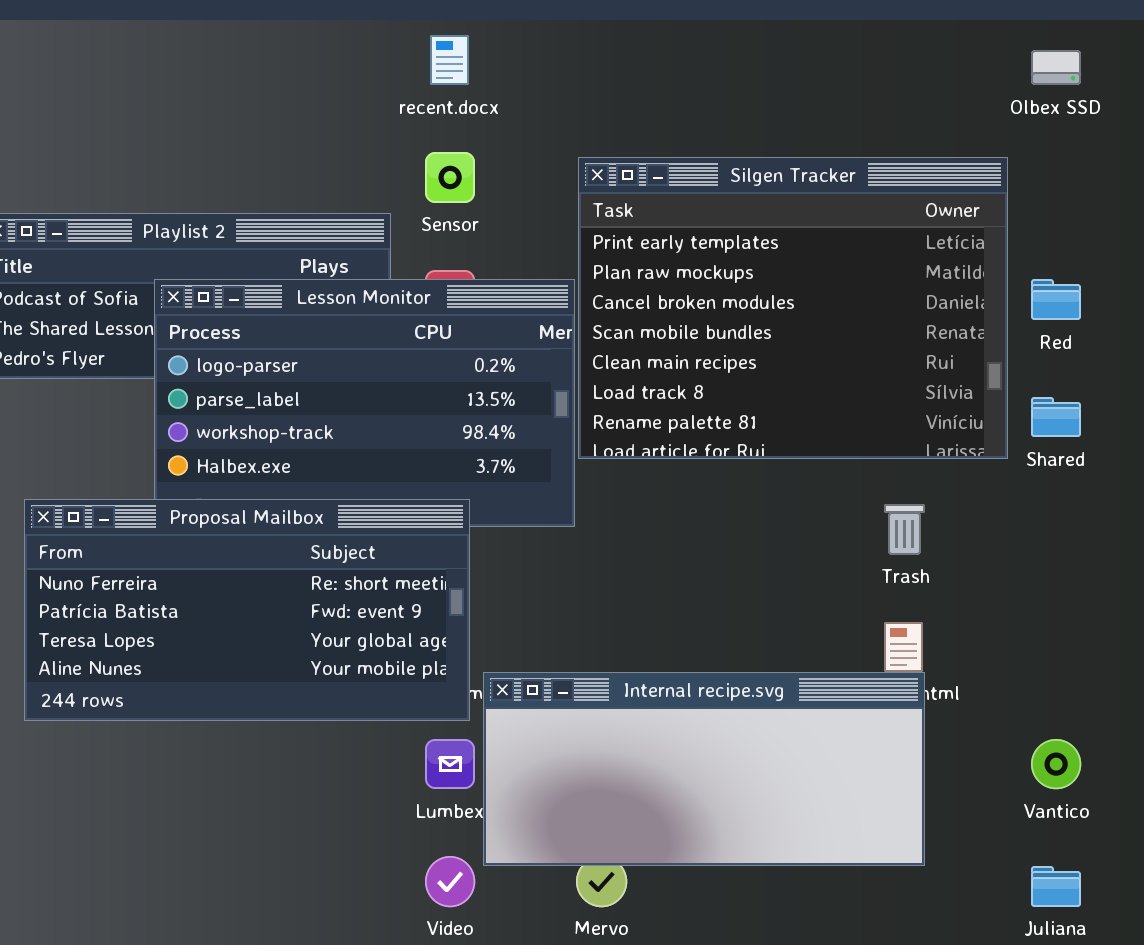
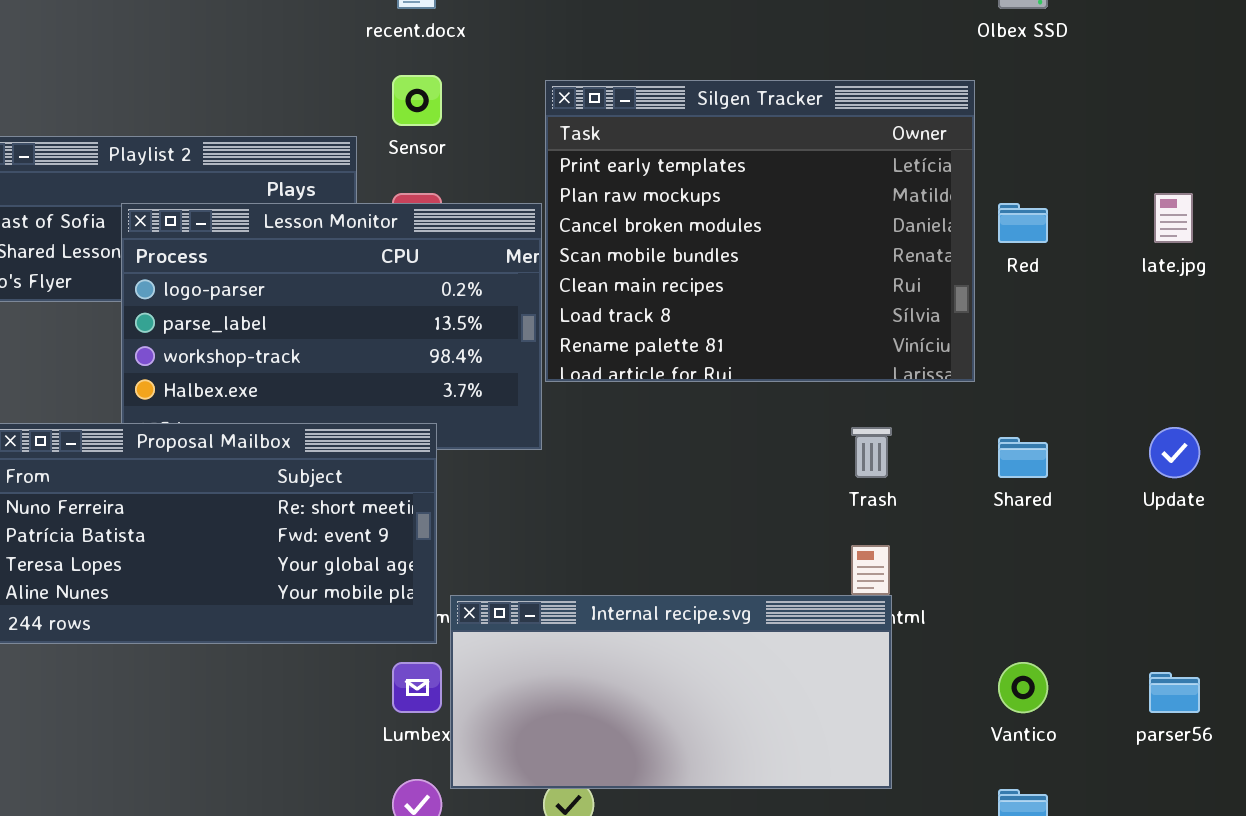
Shared: [1031,397,1081,437] -> [998,437,1048,478], moved

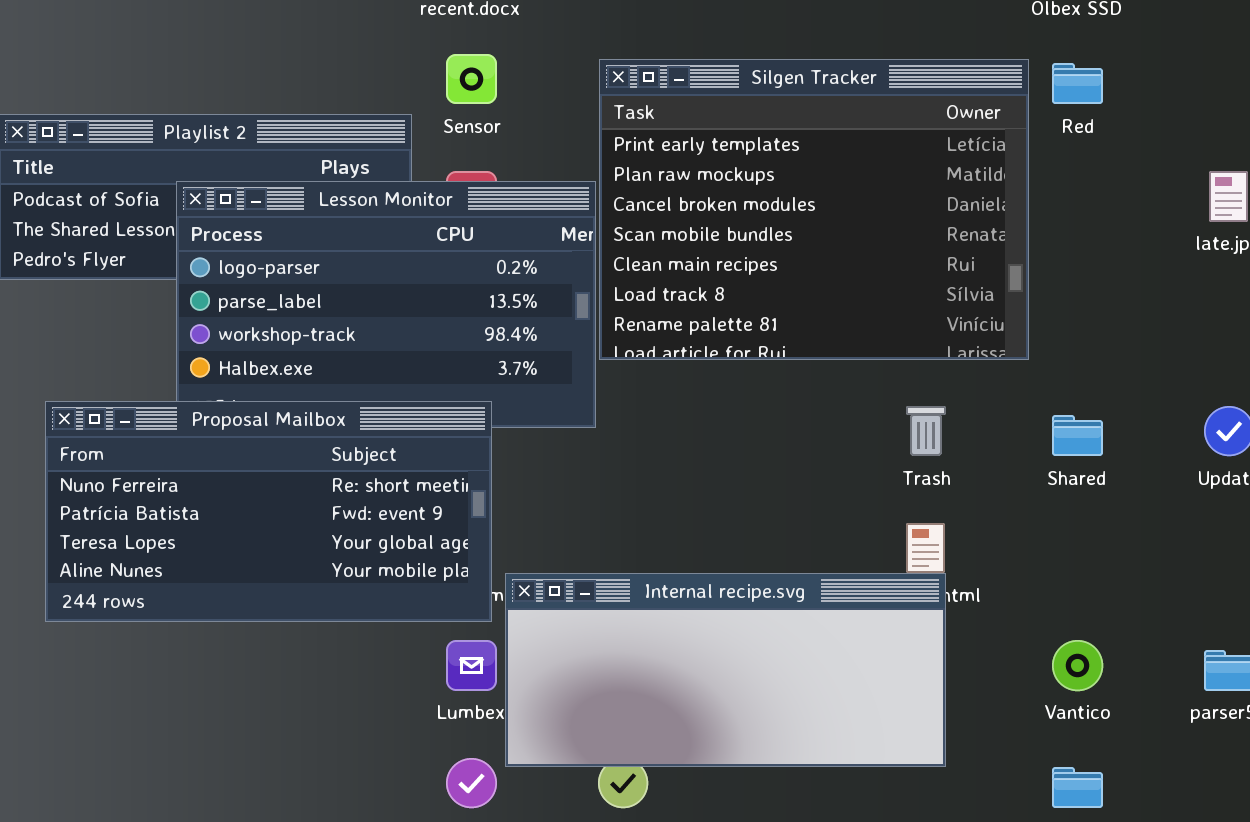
Red: [998,203,1048,243] -> [1052,63,1103,104], moved

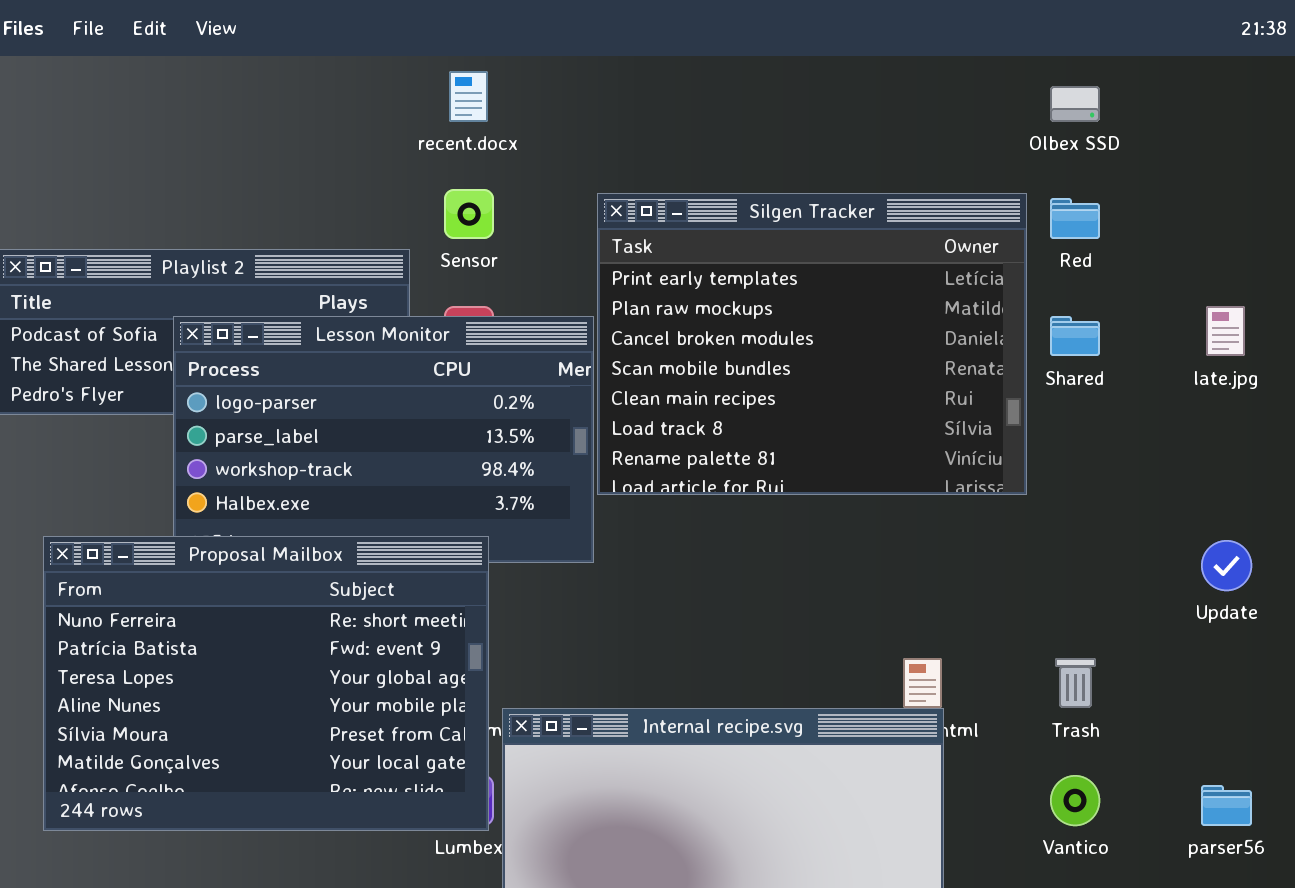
Proposal Mailbox: [45,401,492,622] -> [43,536,489,831], resized
Trash: [906,406,946,456] -> [1055,658,1096,708], moved
Shared: [1052,415,1103,456] -> [1050,316,1100,356], moved

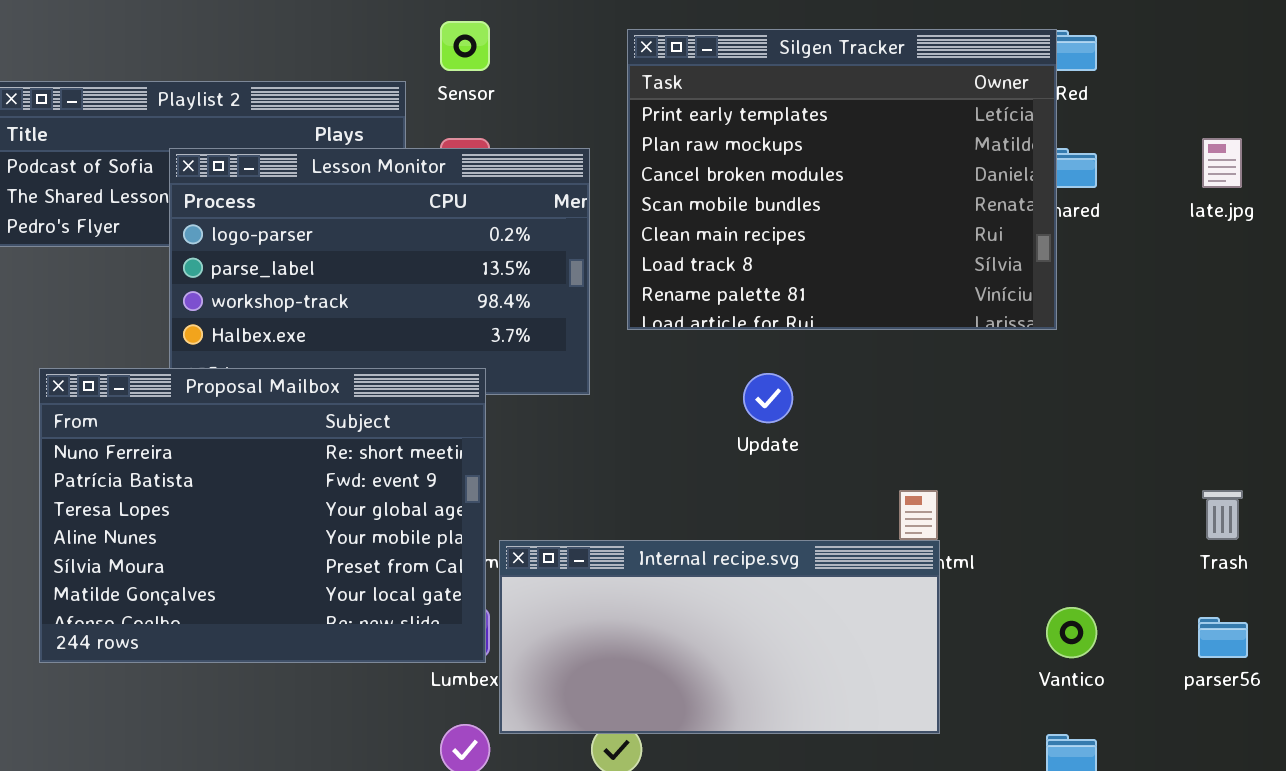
Silgen Tracker: [597,193,1027,495] -> [627,29,1057,330], moved
Update: [1201,540,1252,591] -> [743,373,793,423], moved
Trash: [1055,658,1096,708] -> [1202,490,1243,540], moved

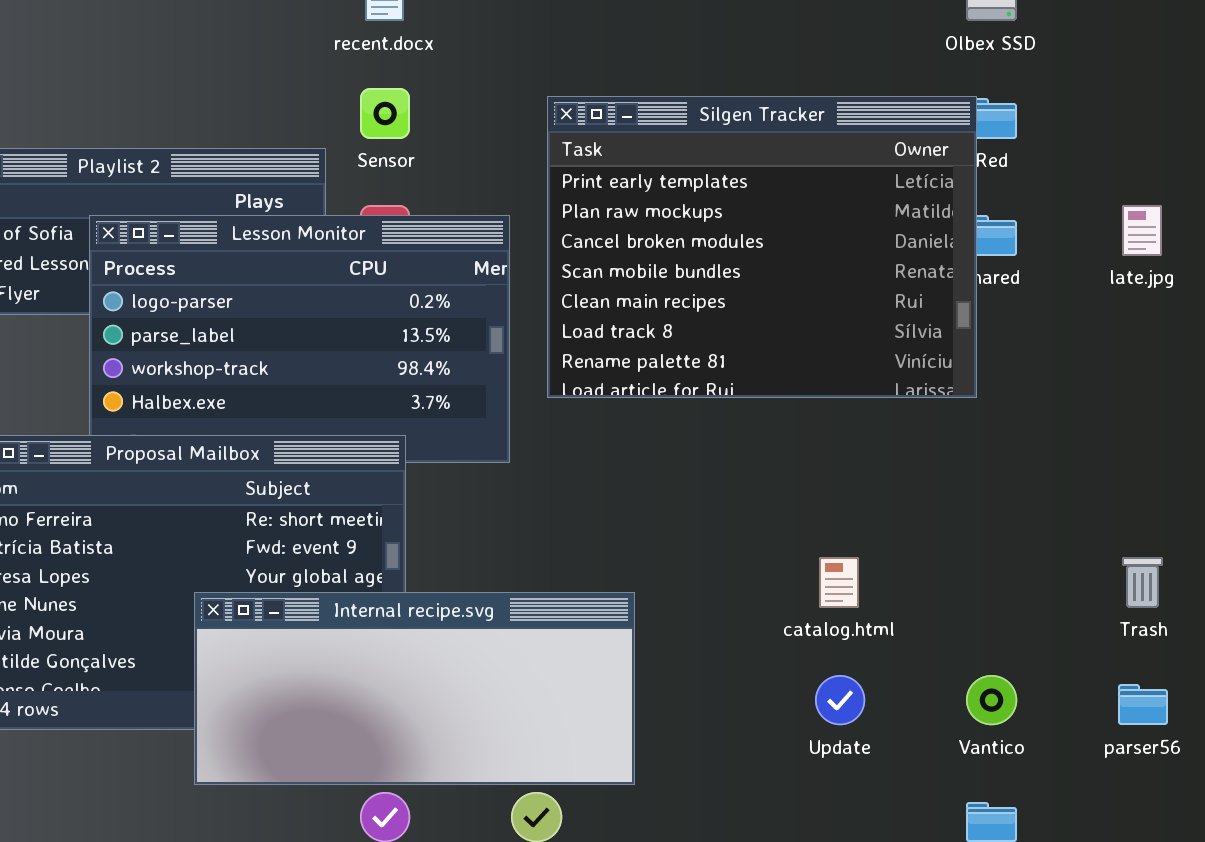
Update: [743,373,793,423] -> [815,675,865,725], moved
Internal recipe.svg: [499,540,940,734] -> [194,592,635,785], moved

